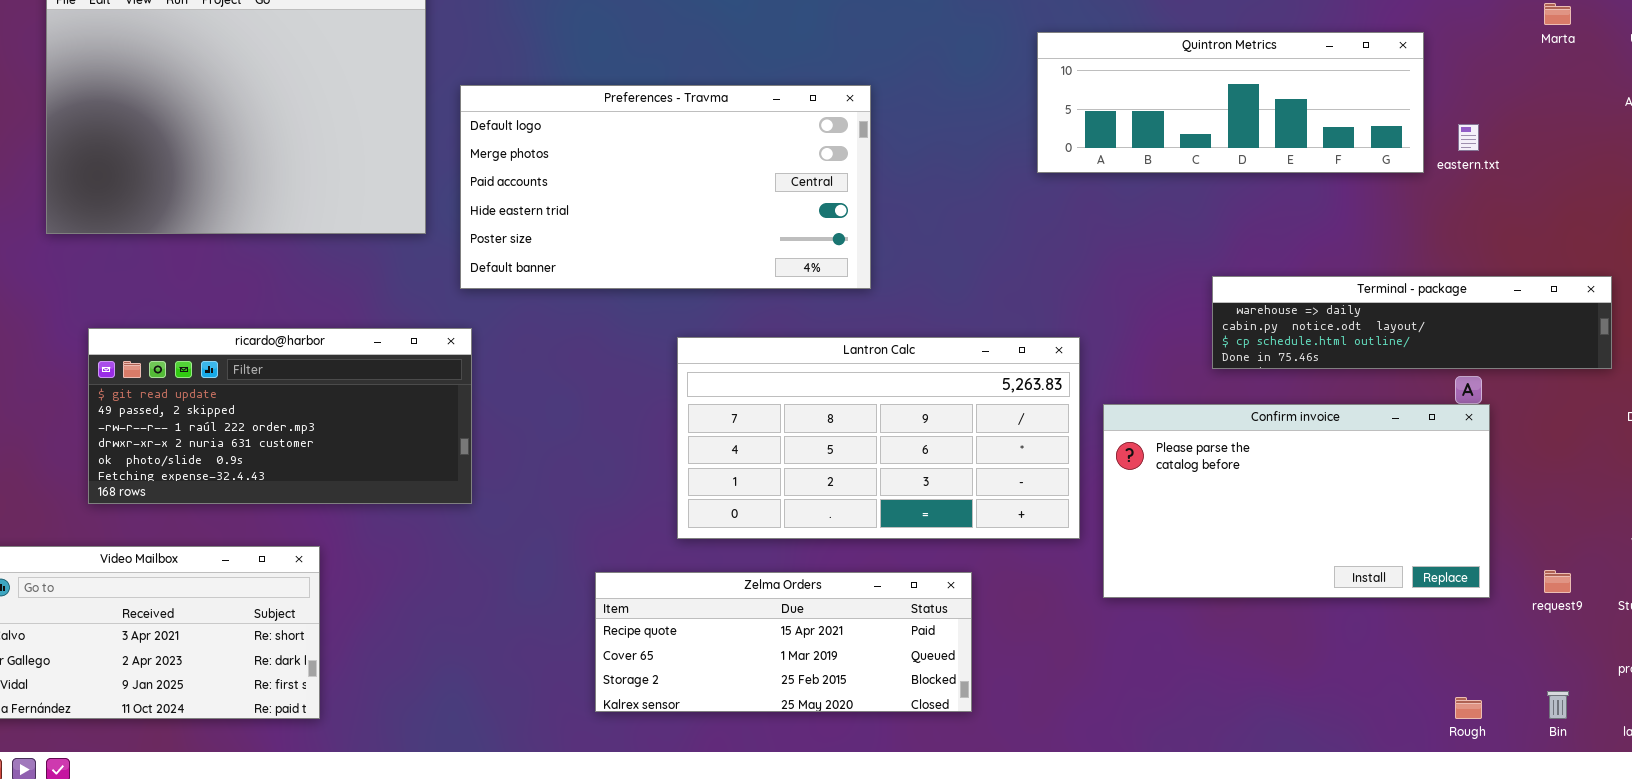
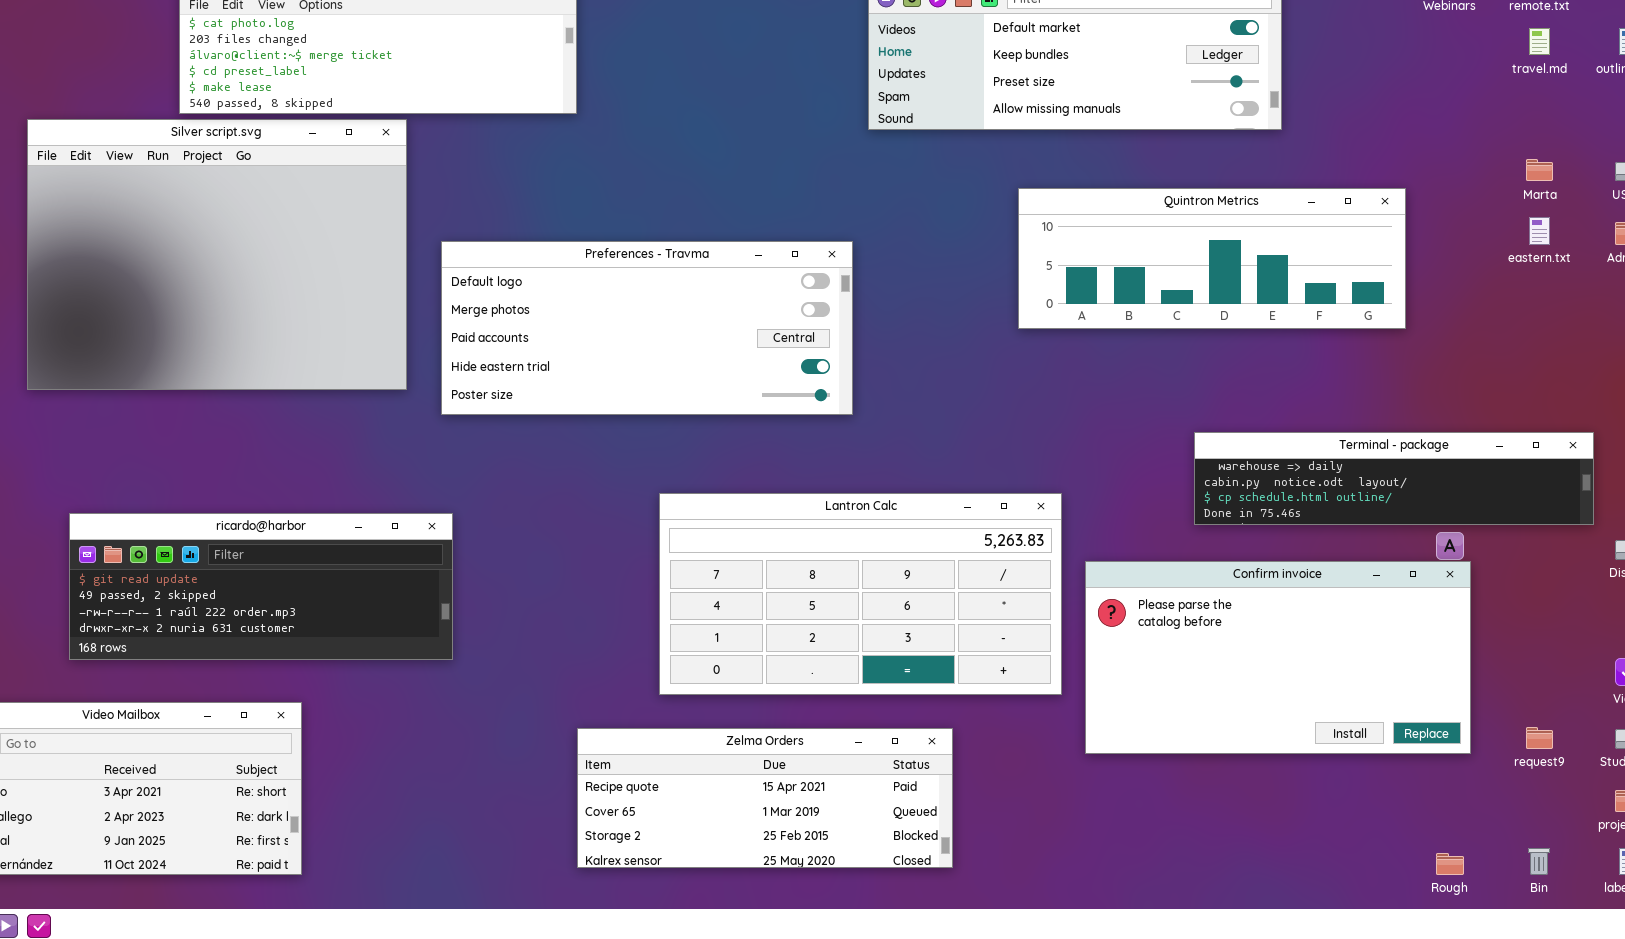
Preferences - Travma: [460,85,871,289] -> [441,241,853,415], resized
eastern.txt: [1458,124,1479,151] -> [1529,217,1550,245], moved
ricardo@harbor: [88,328,472,504] -> [69,513,453,660], resized

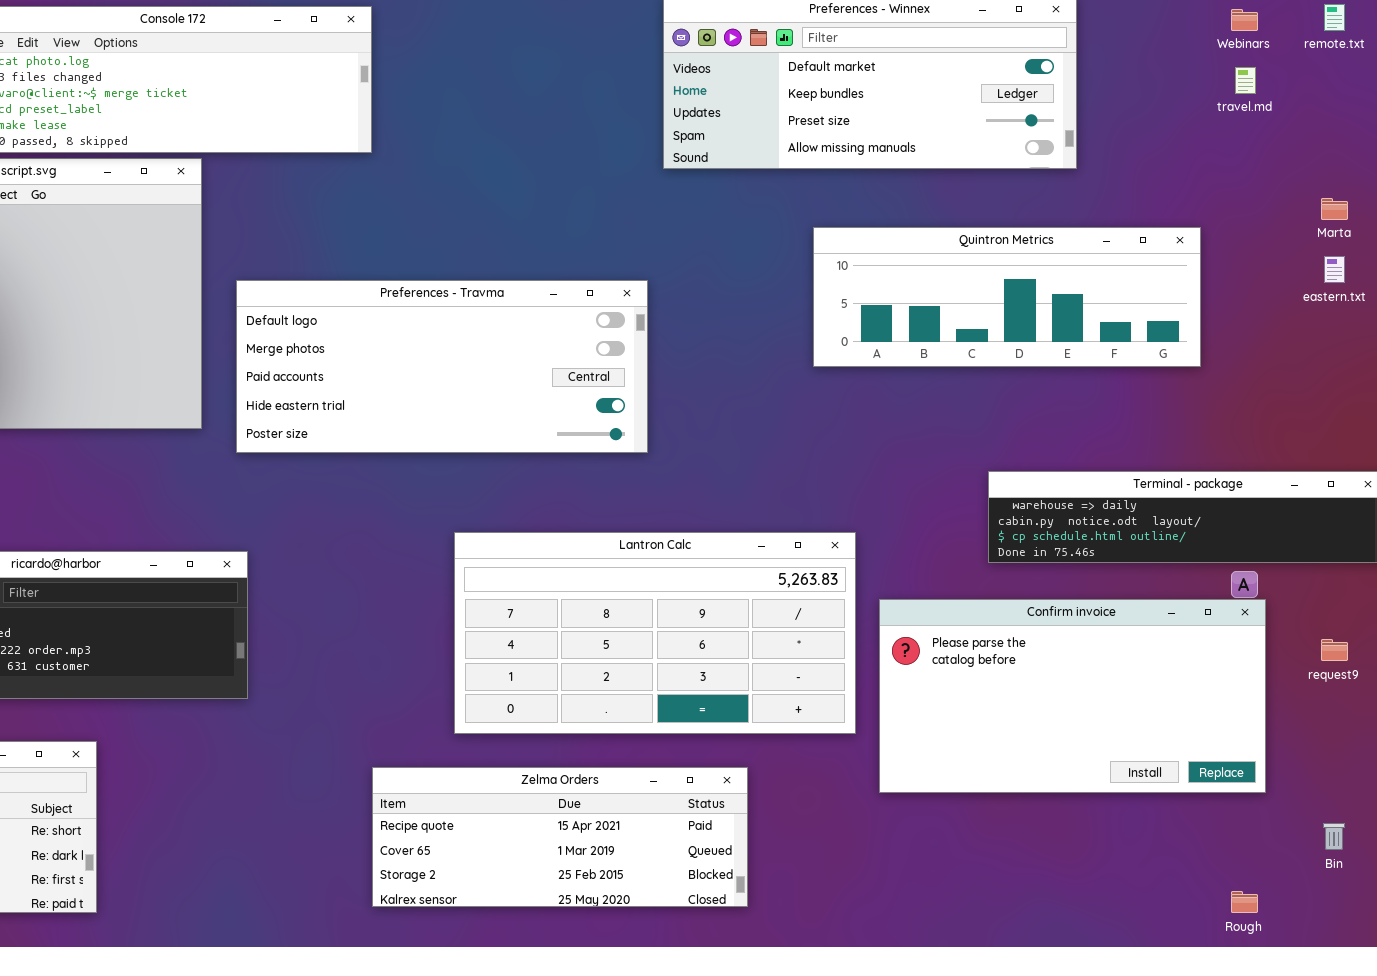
travel.md: [1529,28,1550,55] -> [1235,67,1256,94], moved
request9: [1526,727,1553,749] -> [1321,639,1348,661], moved
Bin: [1528,848,1550,875] -> [1323,823,1345,850], moved

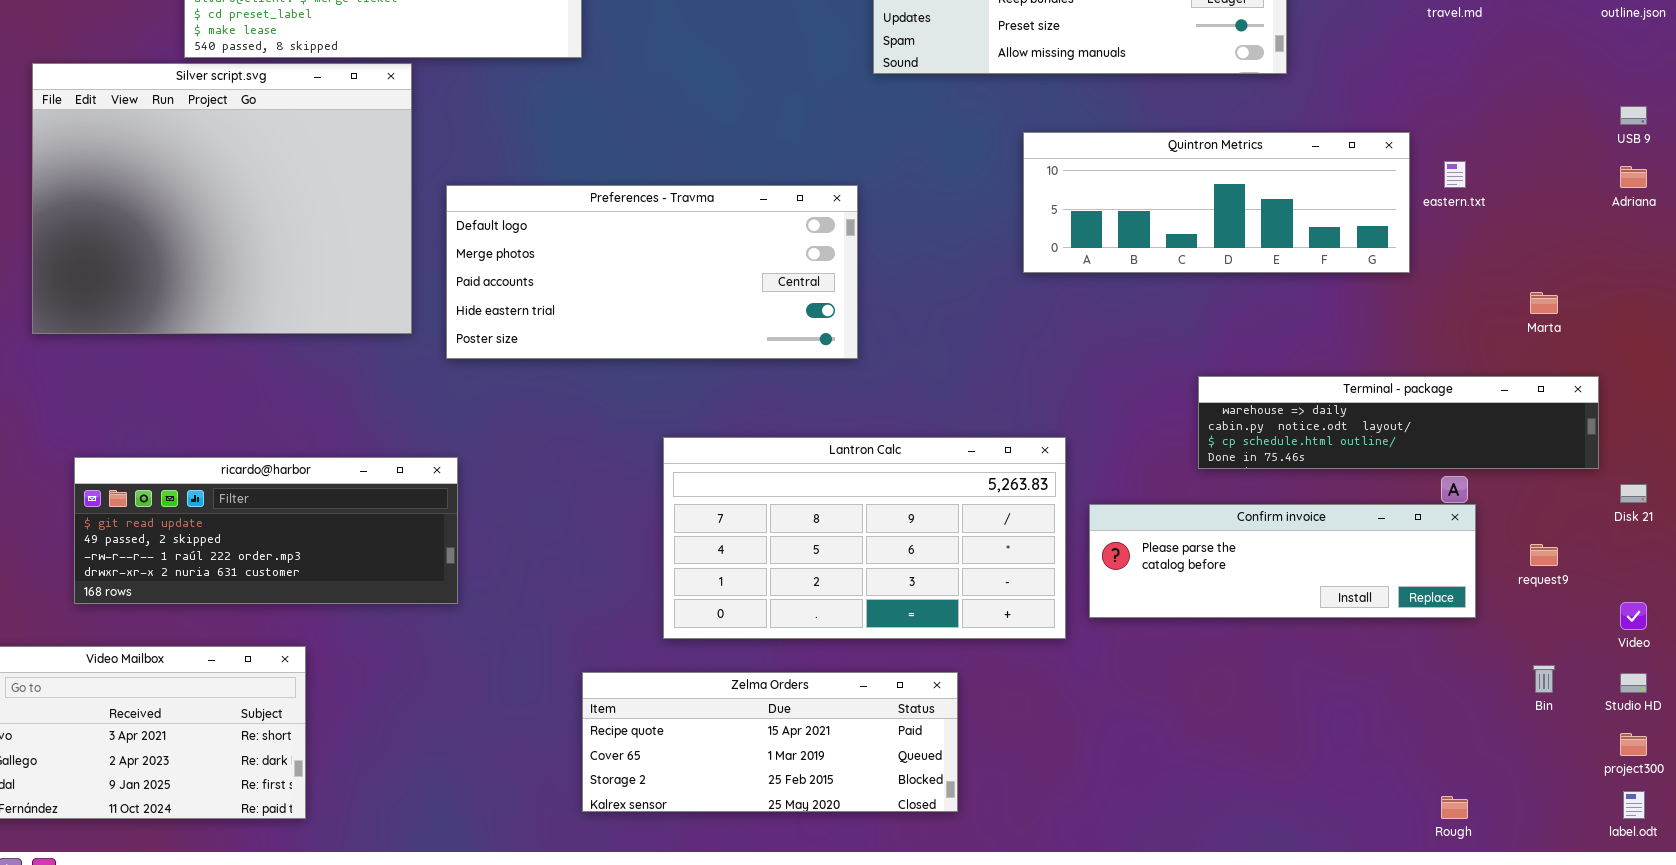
Marta: [1321,198,1348,220] -> [1530,292,1558,314], moved
eastern.txt: [1324,256,1345,283] -> [1444,161,1466,188], moved
Confirm invoice: [879,599,1266,793] -> [1089,504,1476,618], resized
Bin: [1323,823,1345,850] -> [1533,665,1555,693], moved

